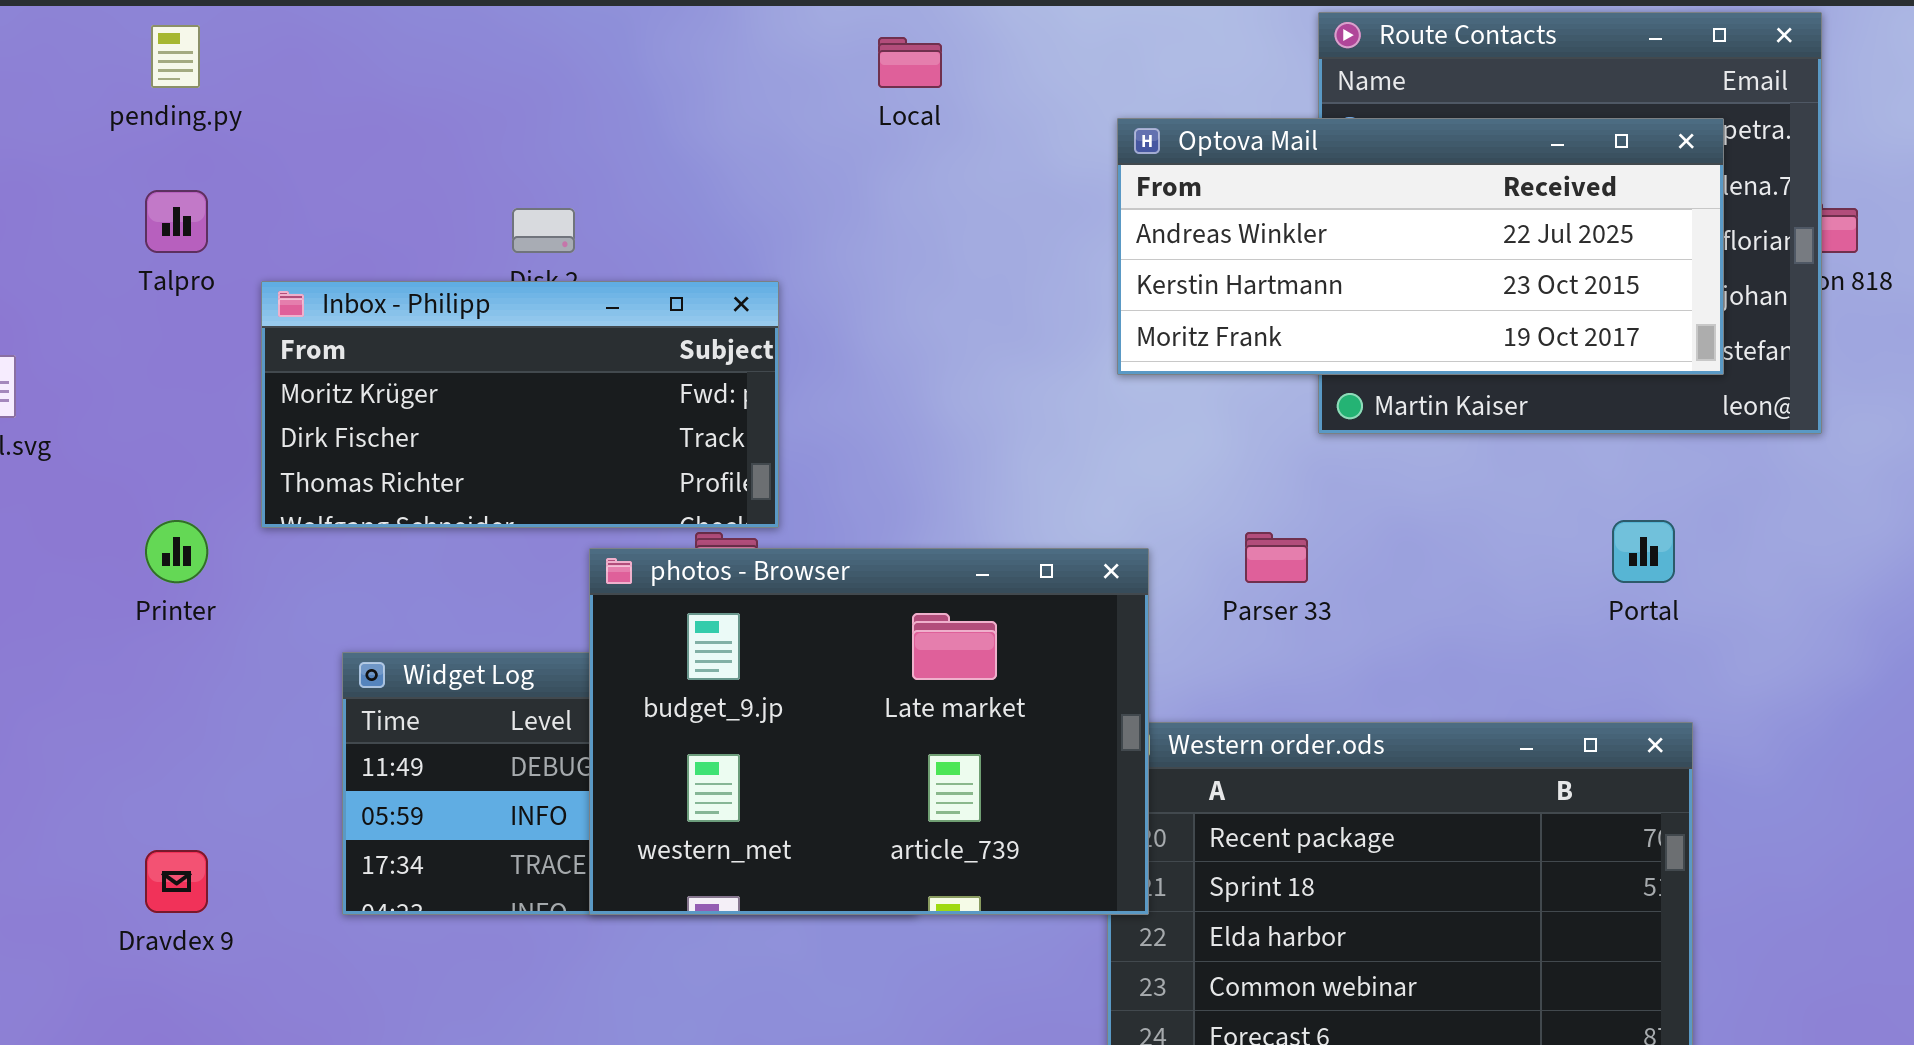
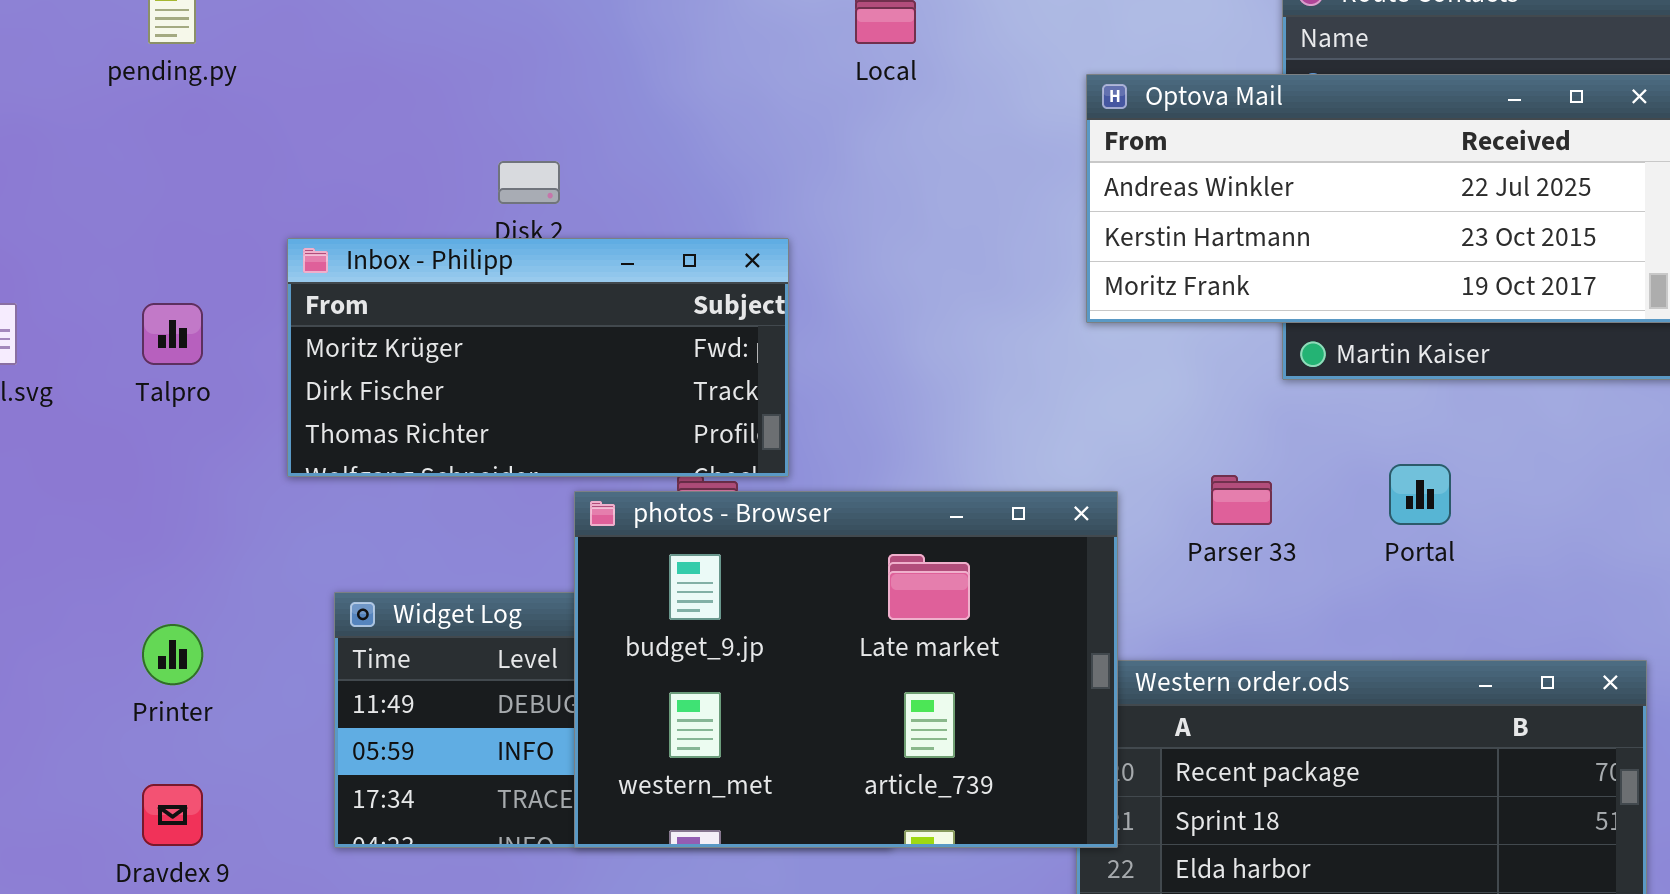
Talpro: [145,190,208,253] -> [142,303,203,365], moved
Inbox - Philipp: [261,281,779,528] -> [287,238,789,477], moved
Printer: [145,520,208,583] -> [142,624,203,685], moved
Portal: [1612,520,1675,583] -> [1389,464,1451,525], moved

